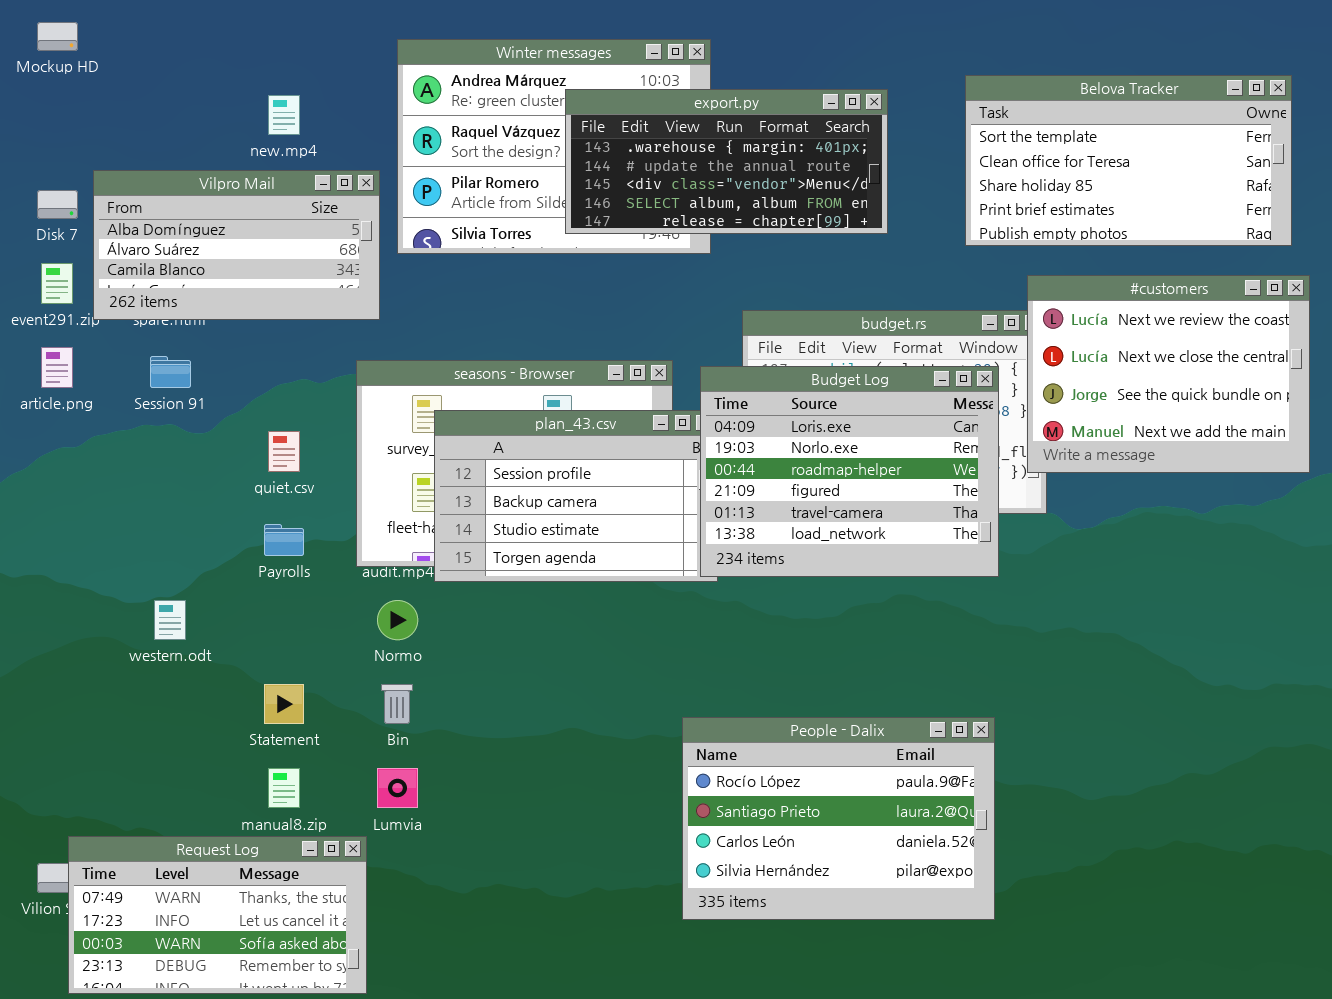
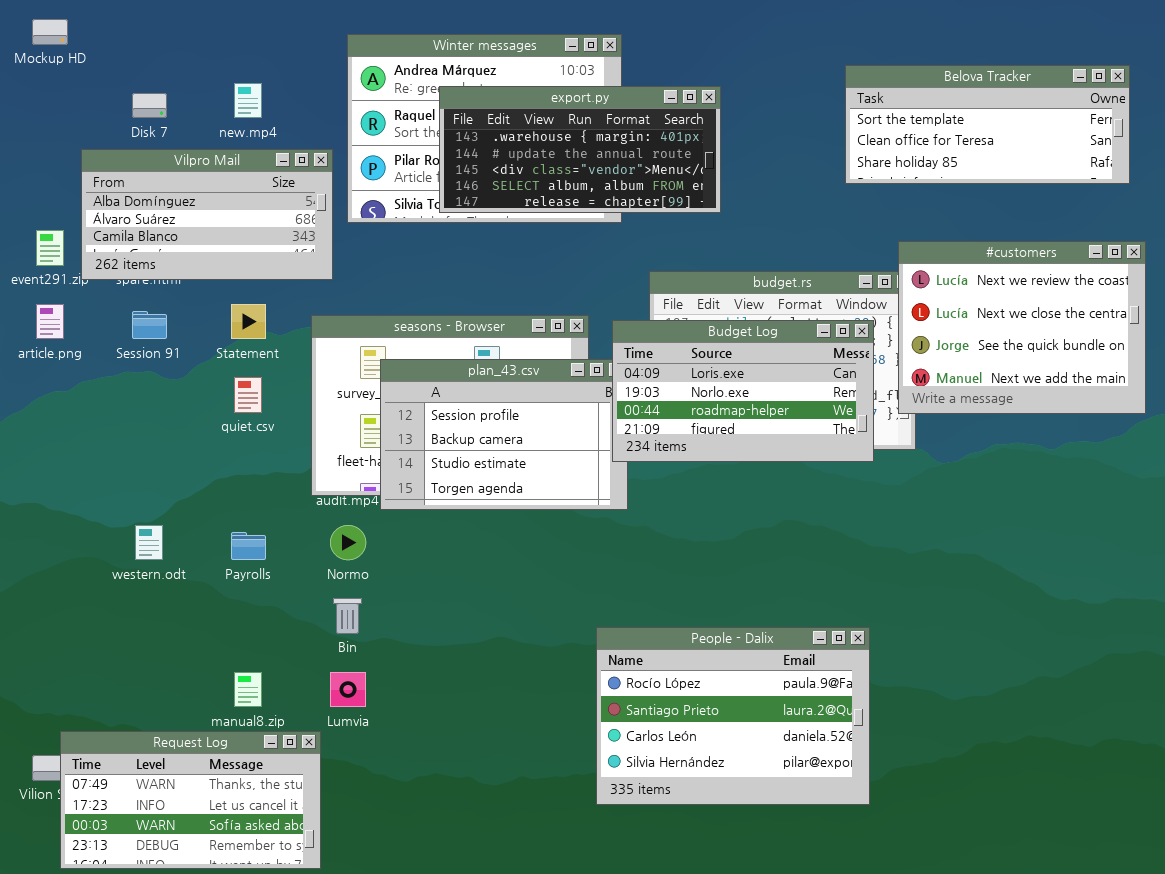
Belova Tracker: [965,75,1292,246] -> [845,65,1130,184], resized
export.py: [565,89,888,234] -> [439,86,721,213], moved
Disk 7: [37,190,78,219] -> [132,93,167,118], moved
Budget Log: [700,366,999,577] -> [612,320,874,462], resized
Payrolls: [264,524,304,556] -> [231,532,266,560], moved
Statement: [264,684,304,724] -> [231,304,266,339], moved

